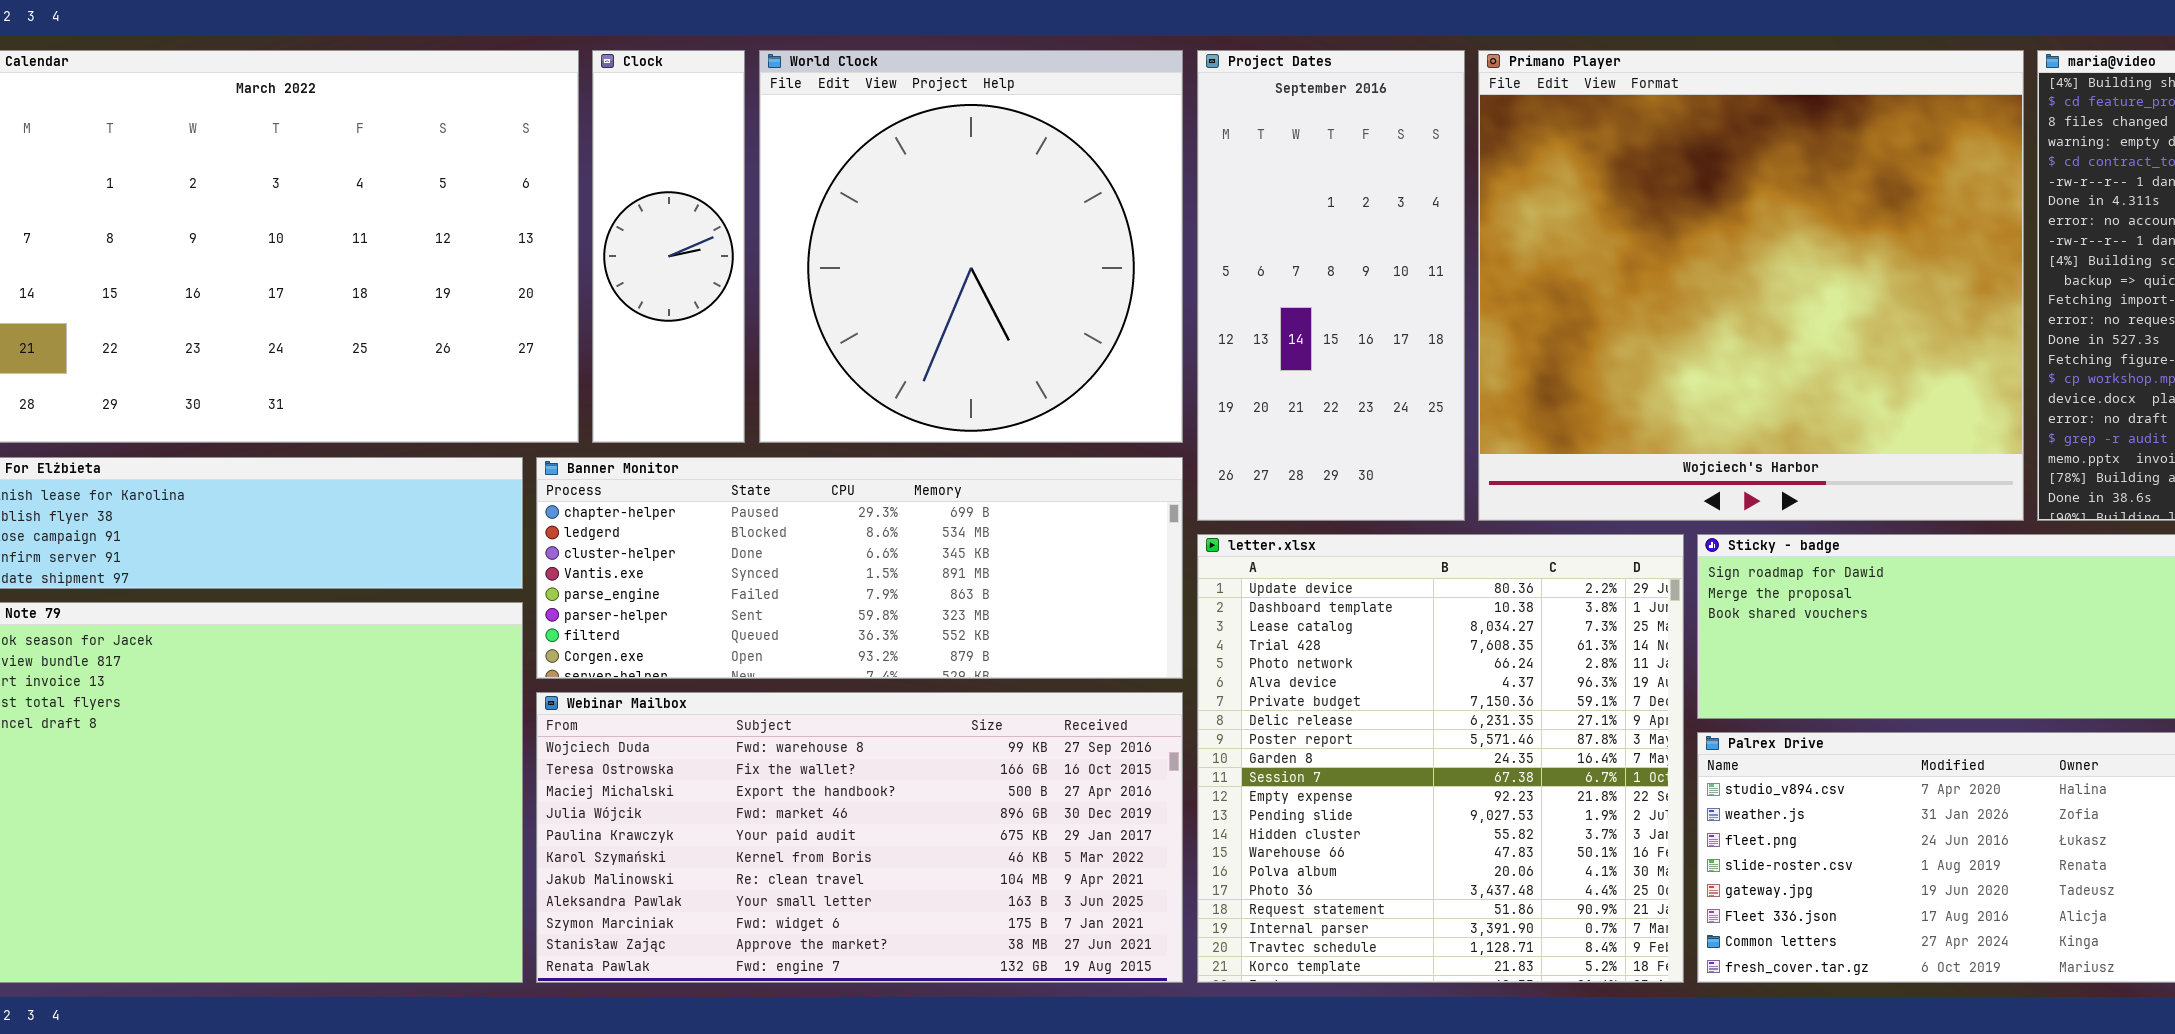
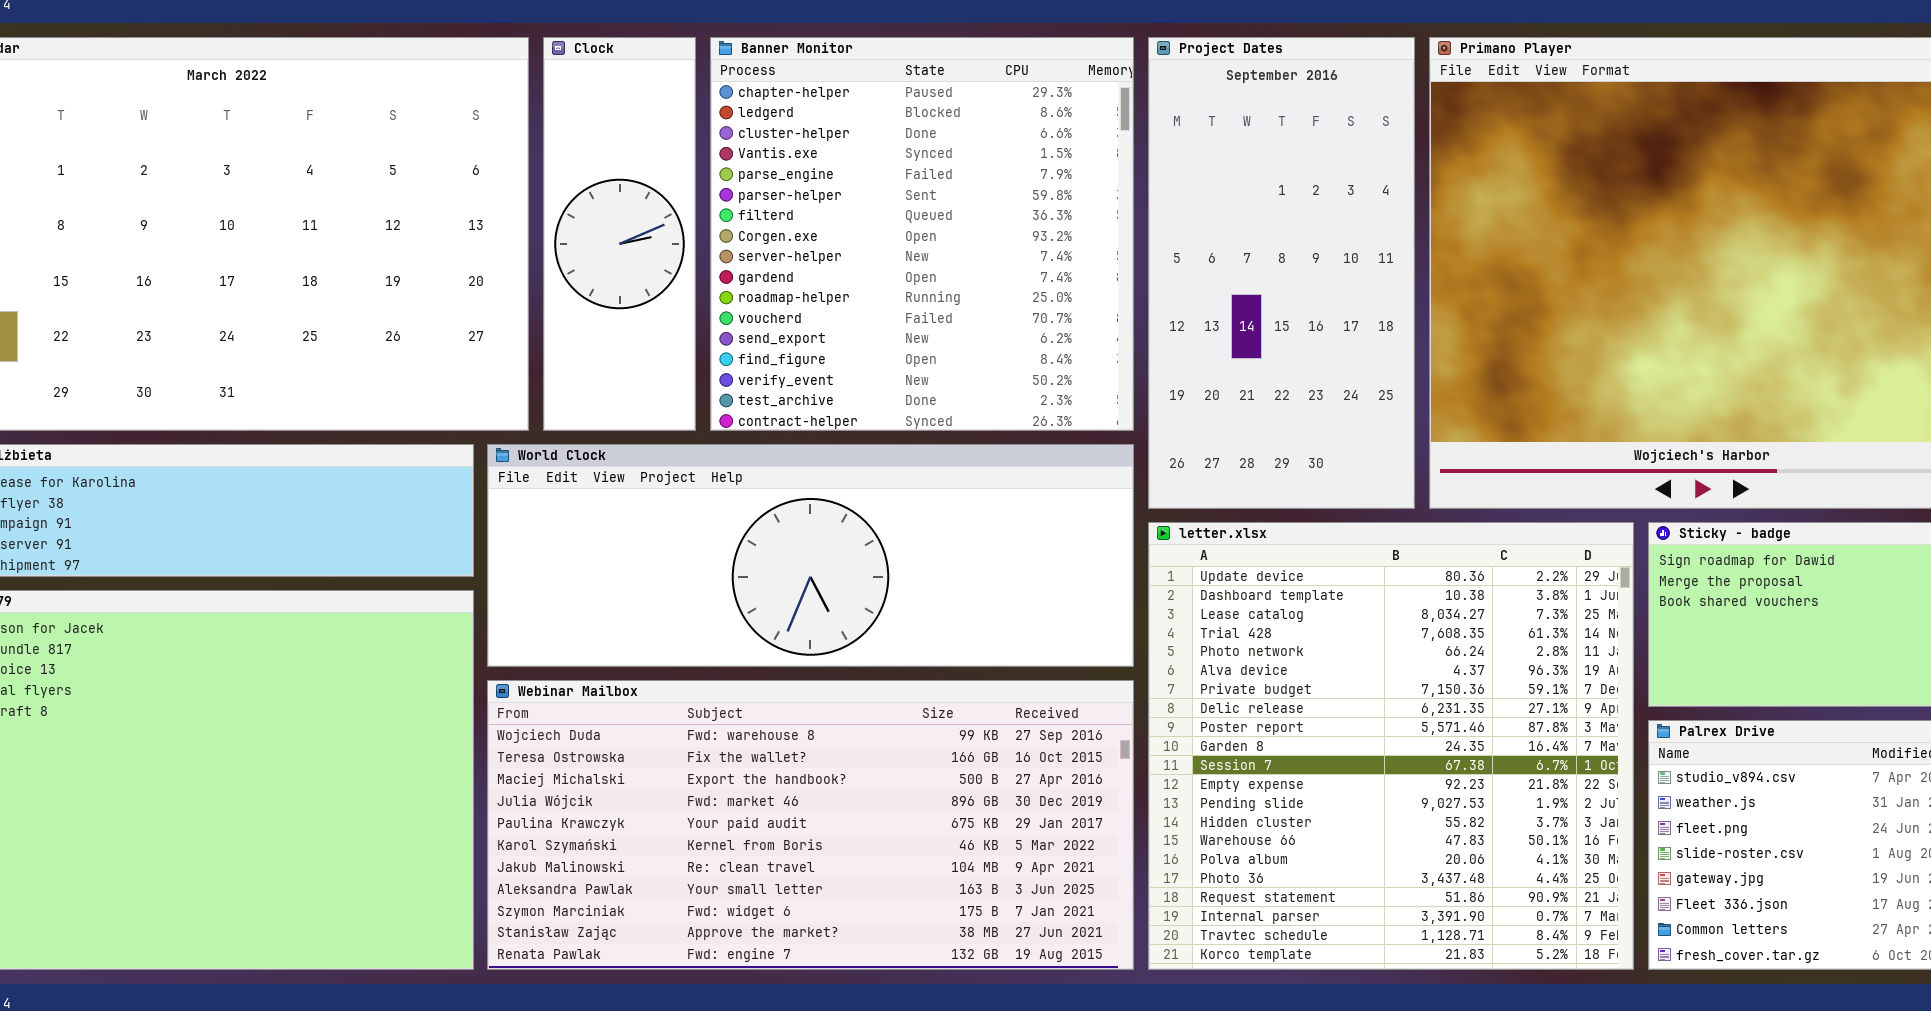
World Clock: [759,50,1183,443] -> [487,444,1134,667], moved, resized
Banner Monitor: [536,457,1183,679] -> [710,37,1134,431], moved, resized

